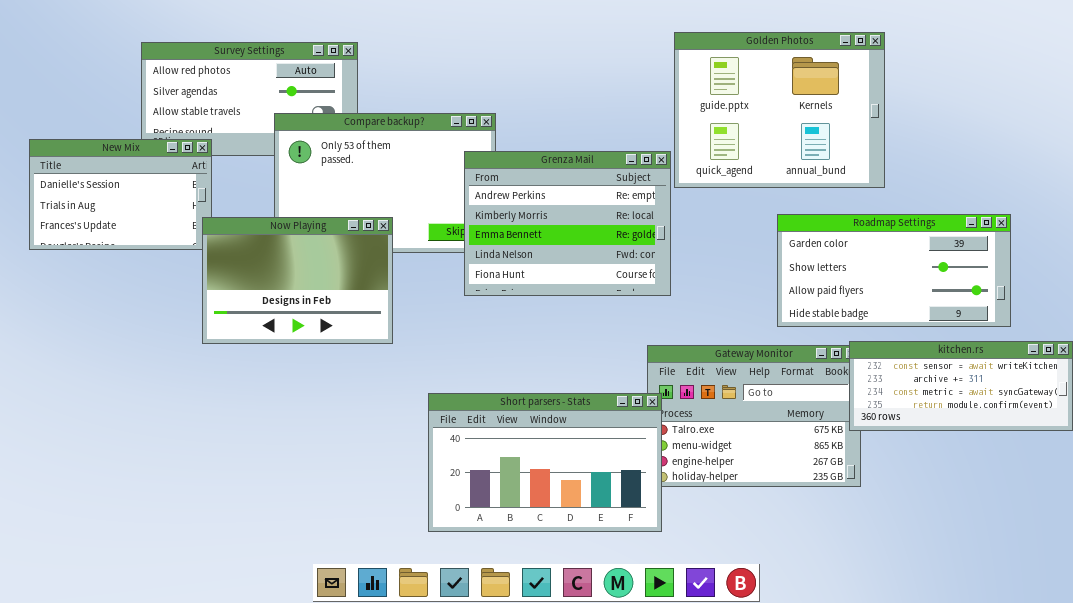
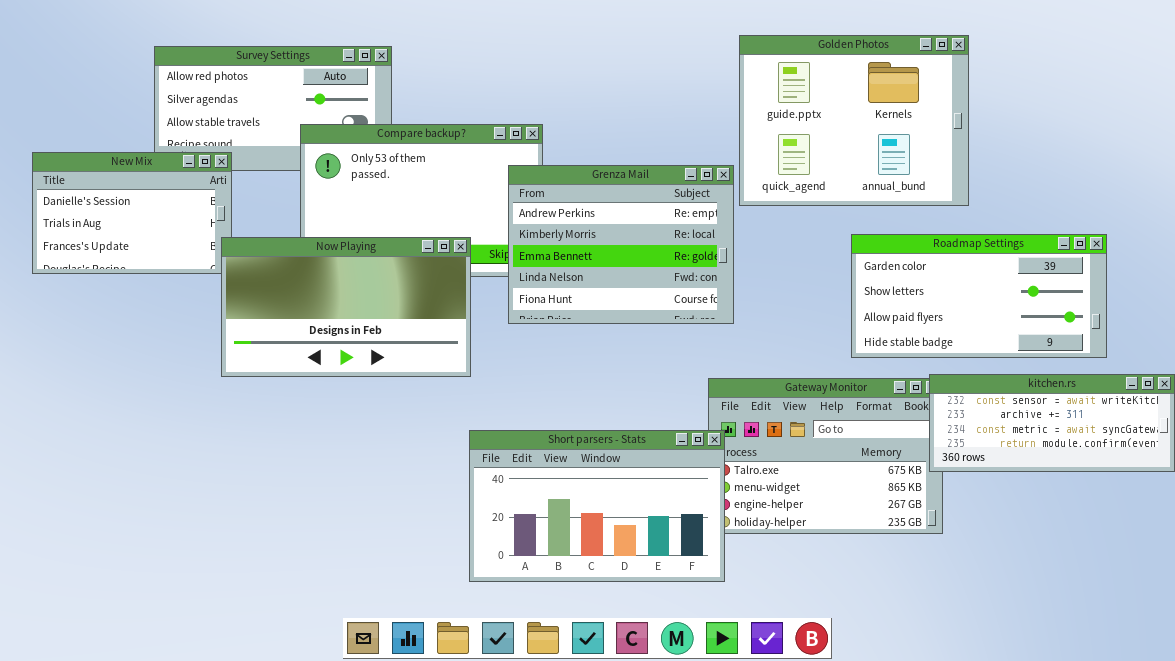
Now Playing: [202,217,393,344] -> [221,237,471,377], resized

